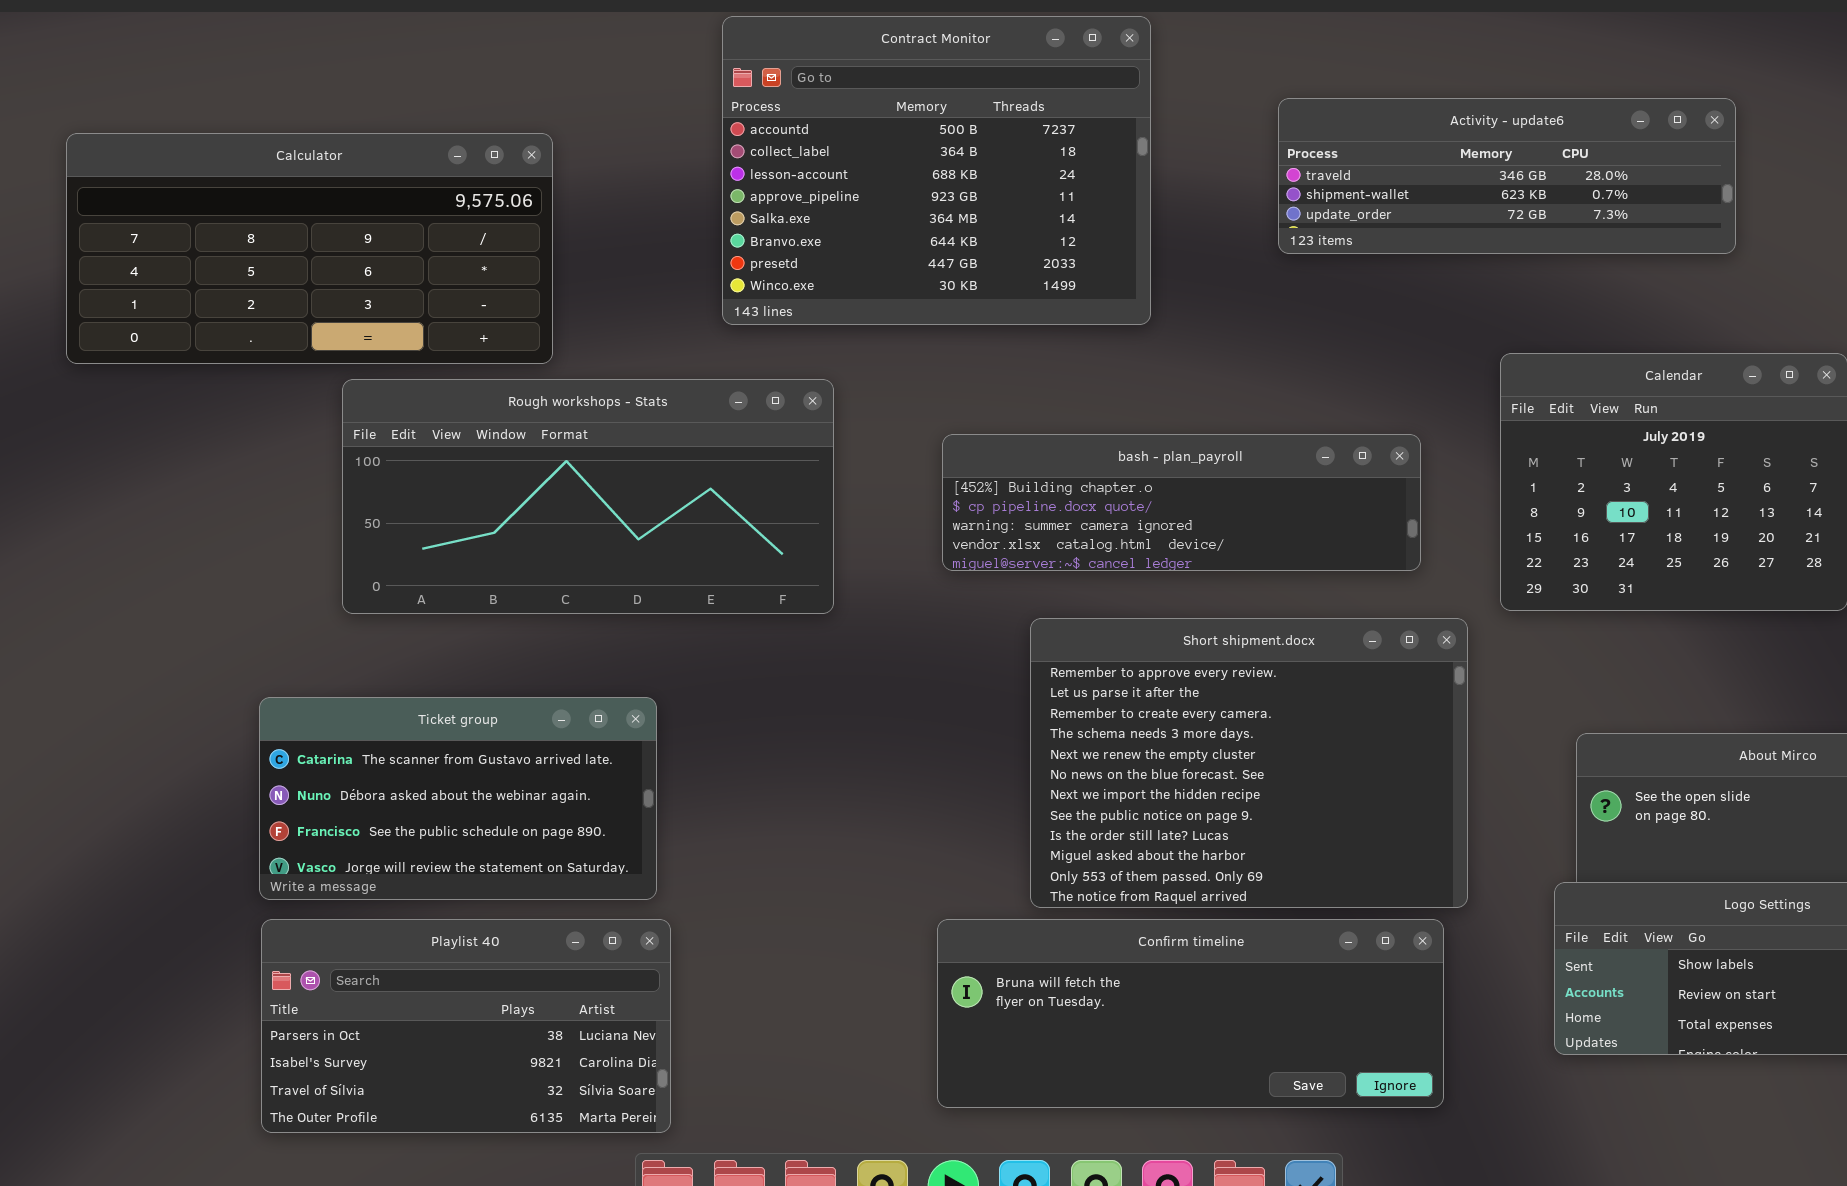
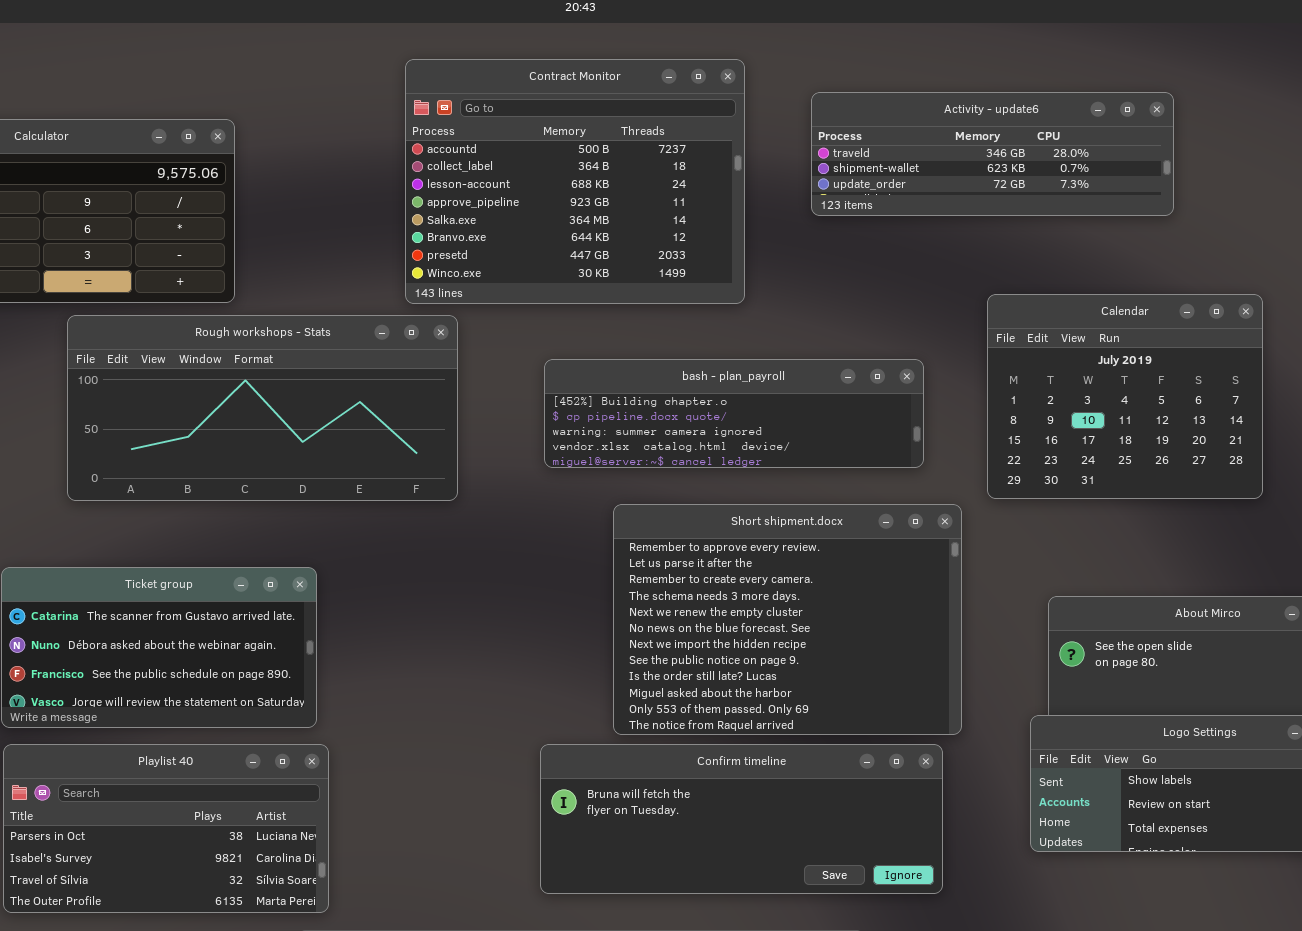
Contract Monitor: [722,16,1151,325] -> [405,59,745,304], moved

